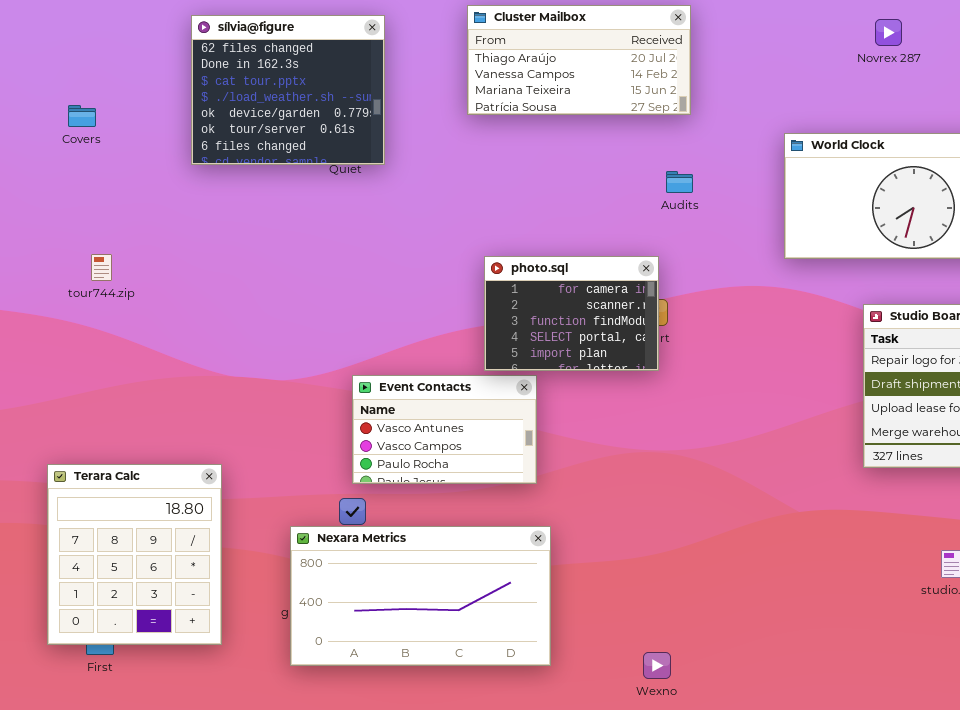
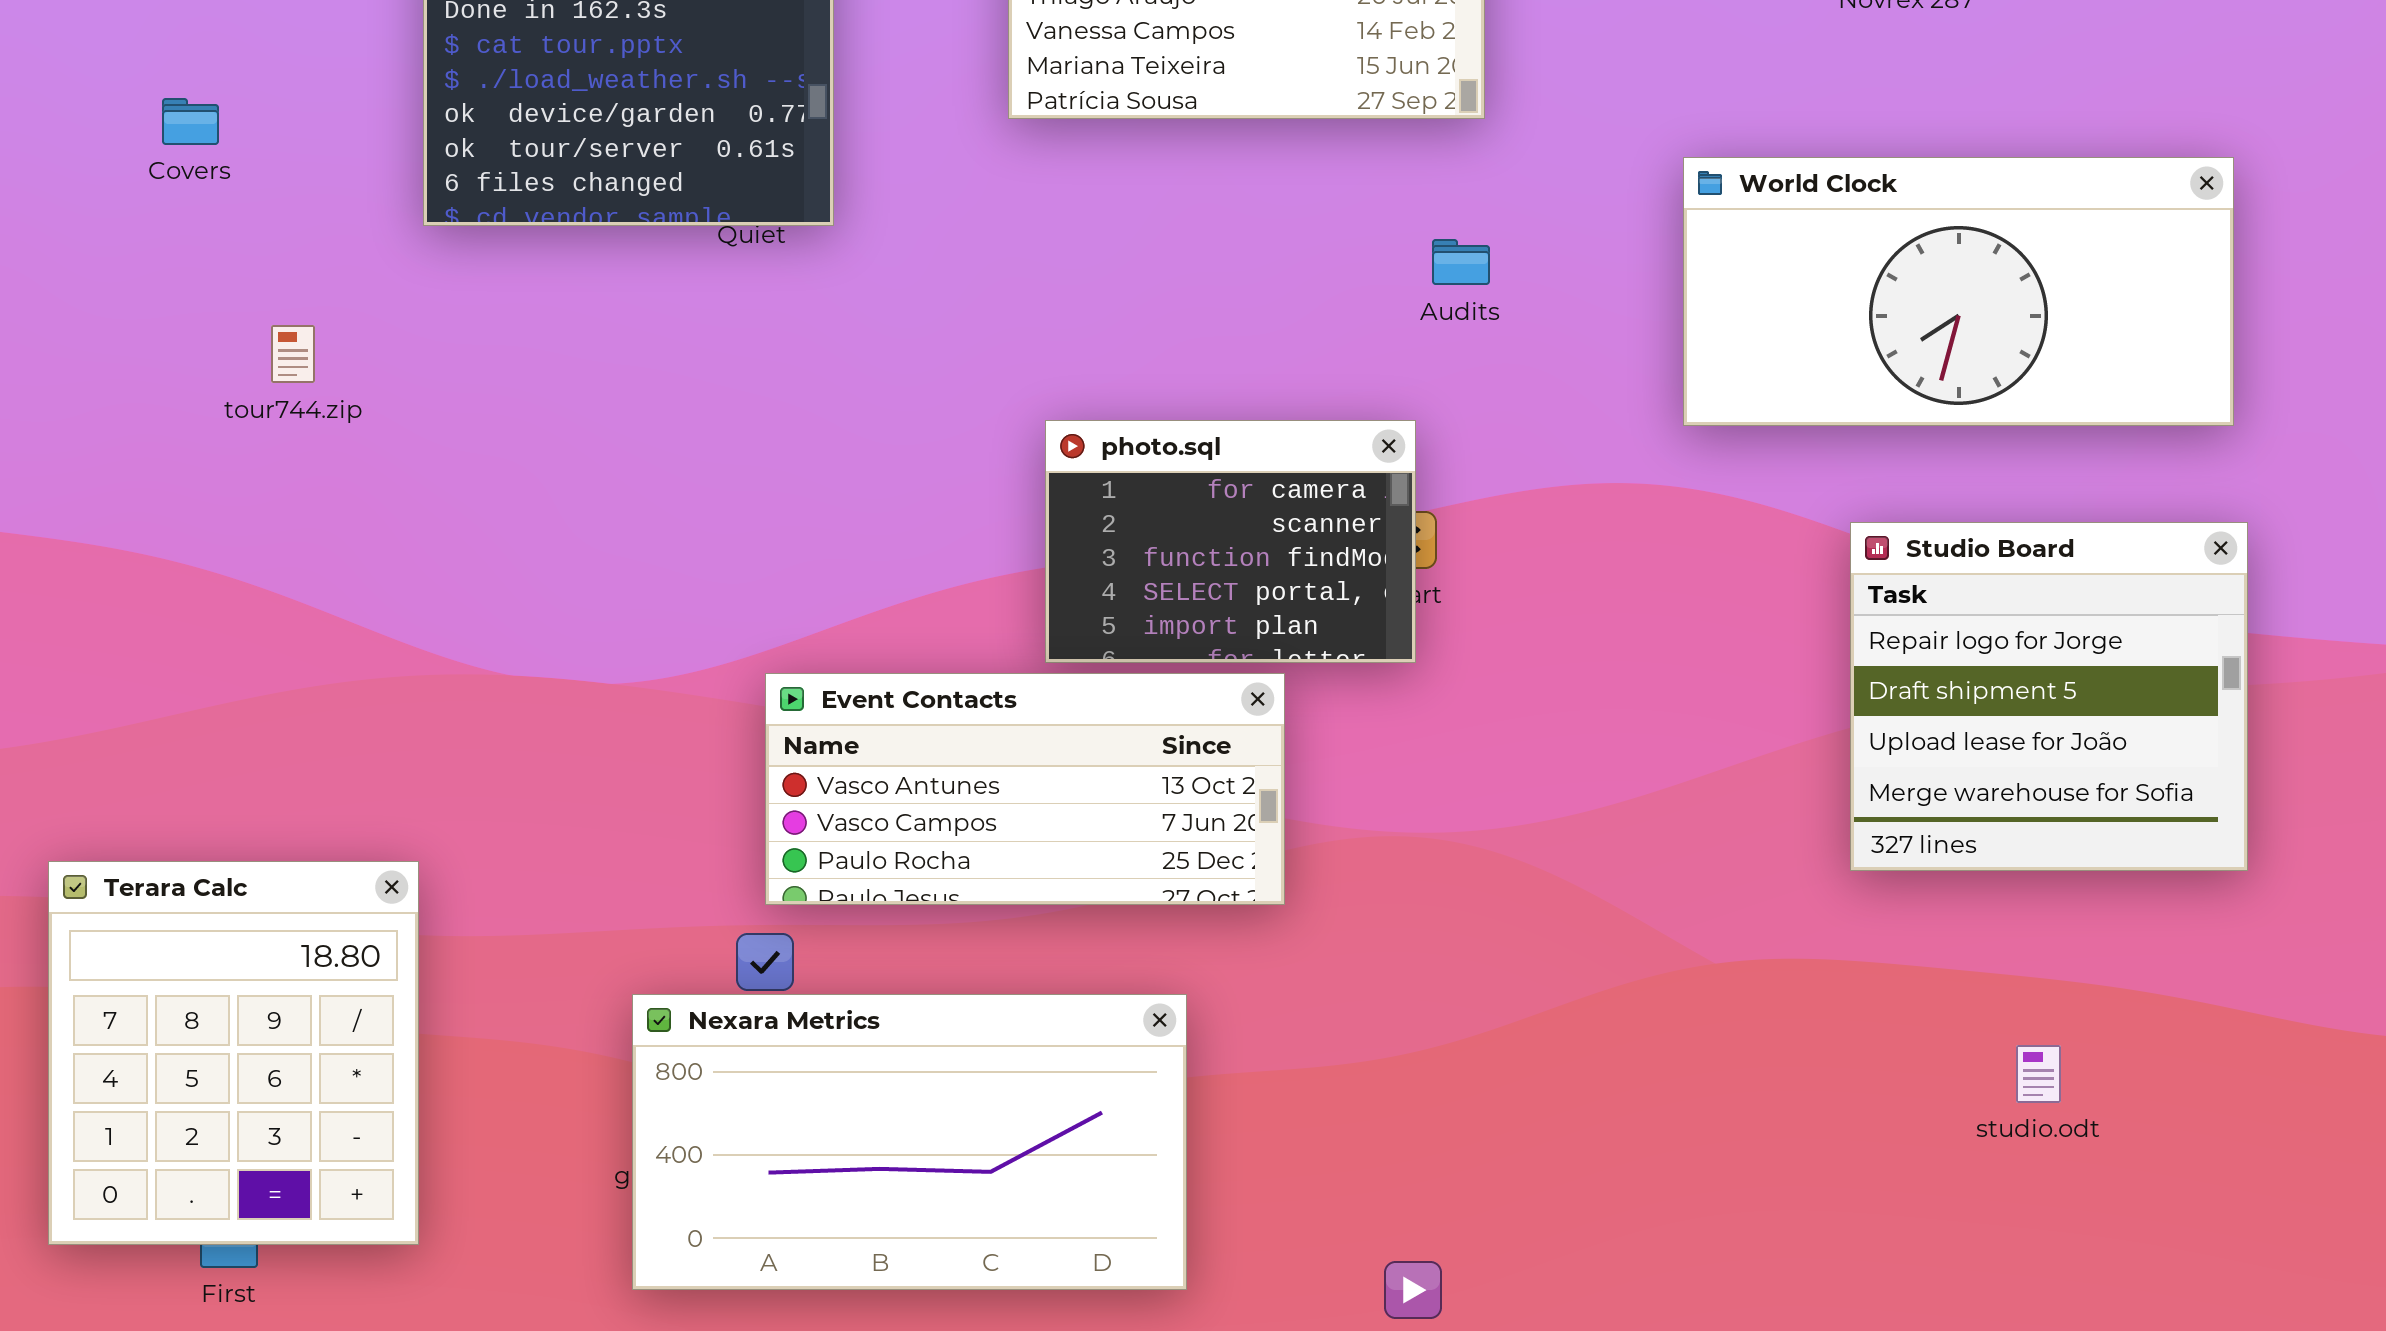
tour744.zip: [91,254,112,281] -> [271,325,315,383], moved
Event Contacts: [352,375,537,484] -> [765,673,1285,905], resized
Terara Calc: [47,464,222,645] -> [48,861,419,1245], moved

